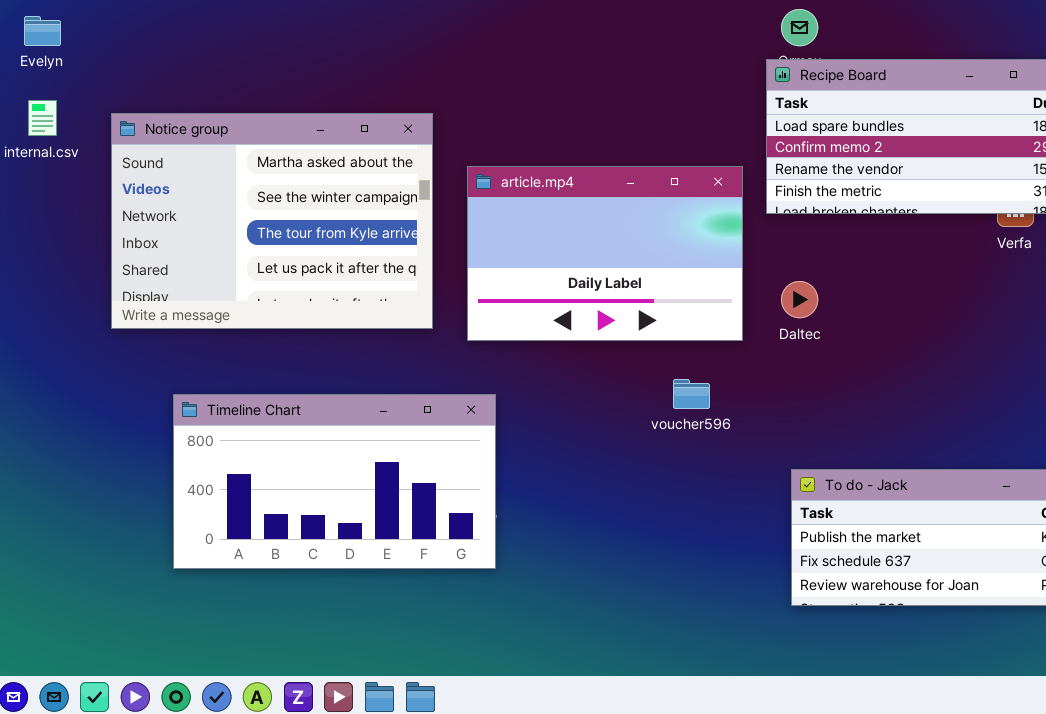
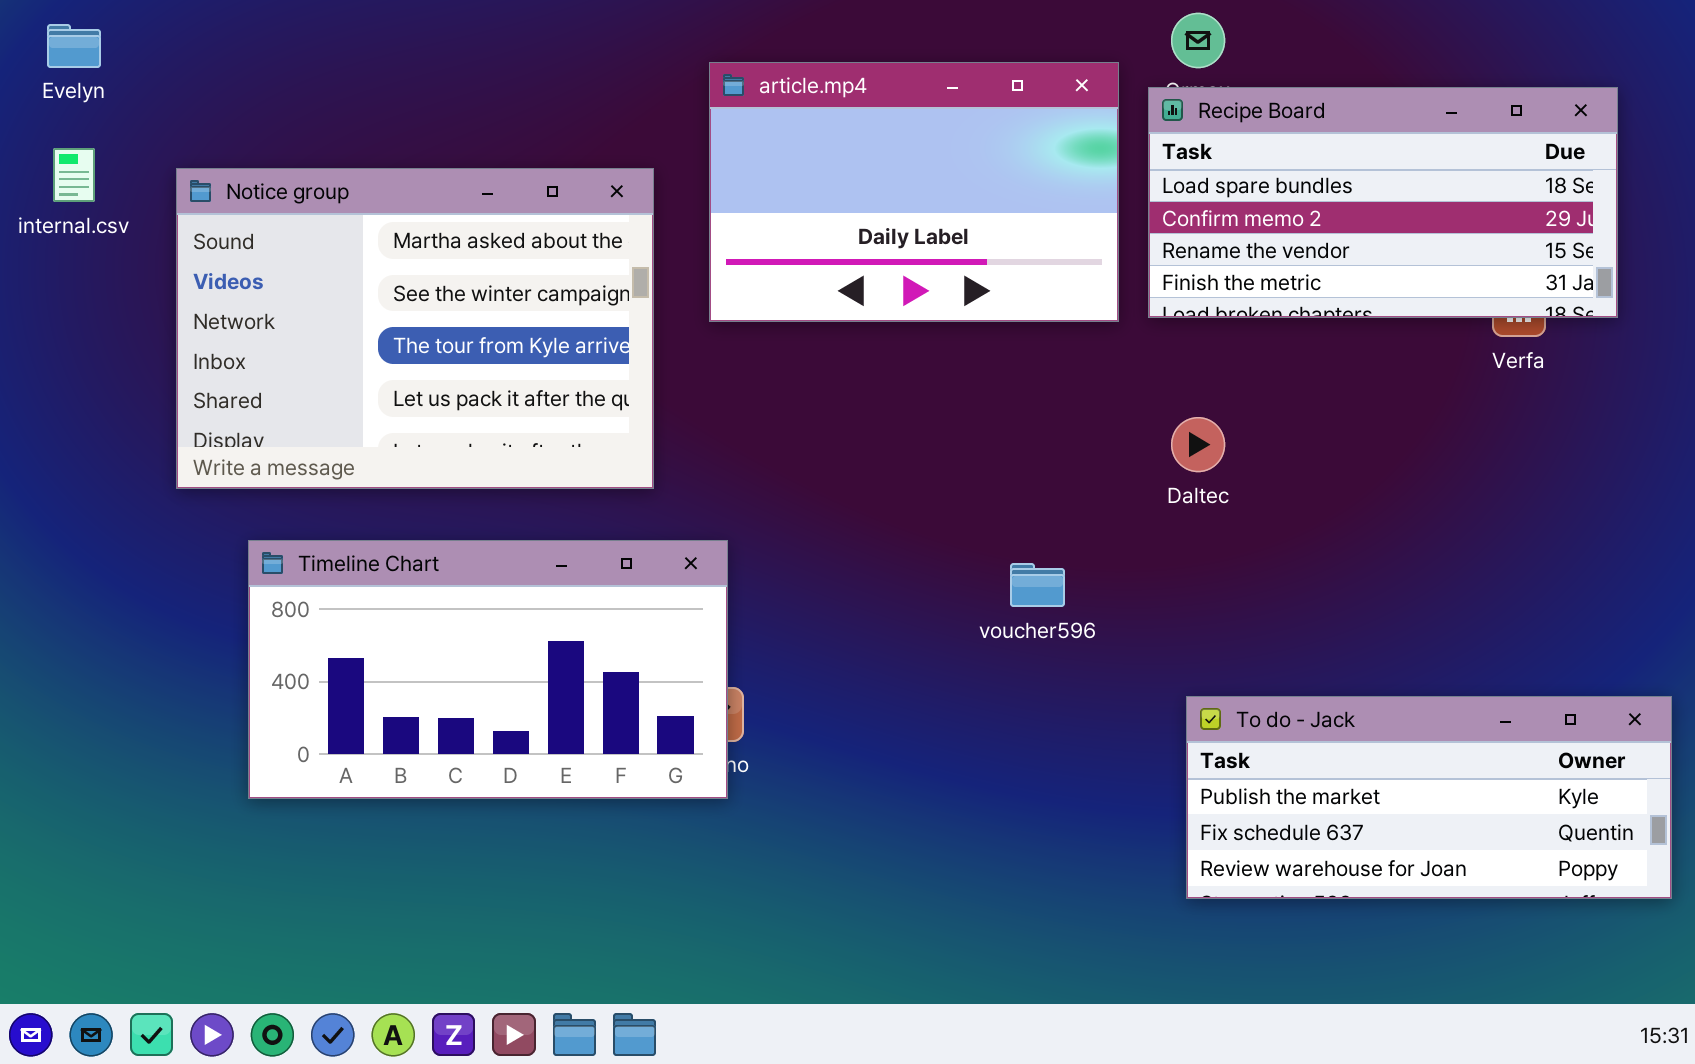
article.mp4: [467,166,743,341] -> [709,62,1119,322], moved
Timeline Chart: [173,394,496,569] -> [248,540,728,799], moved

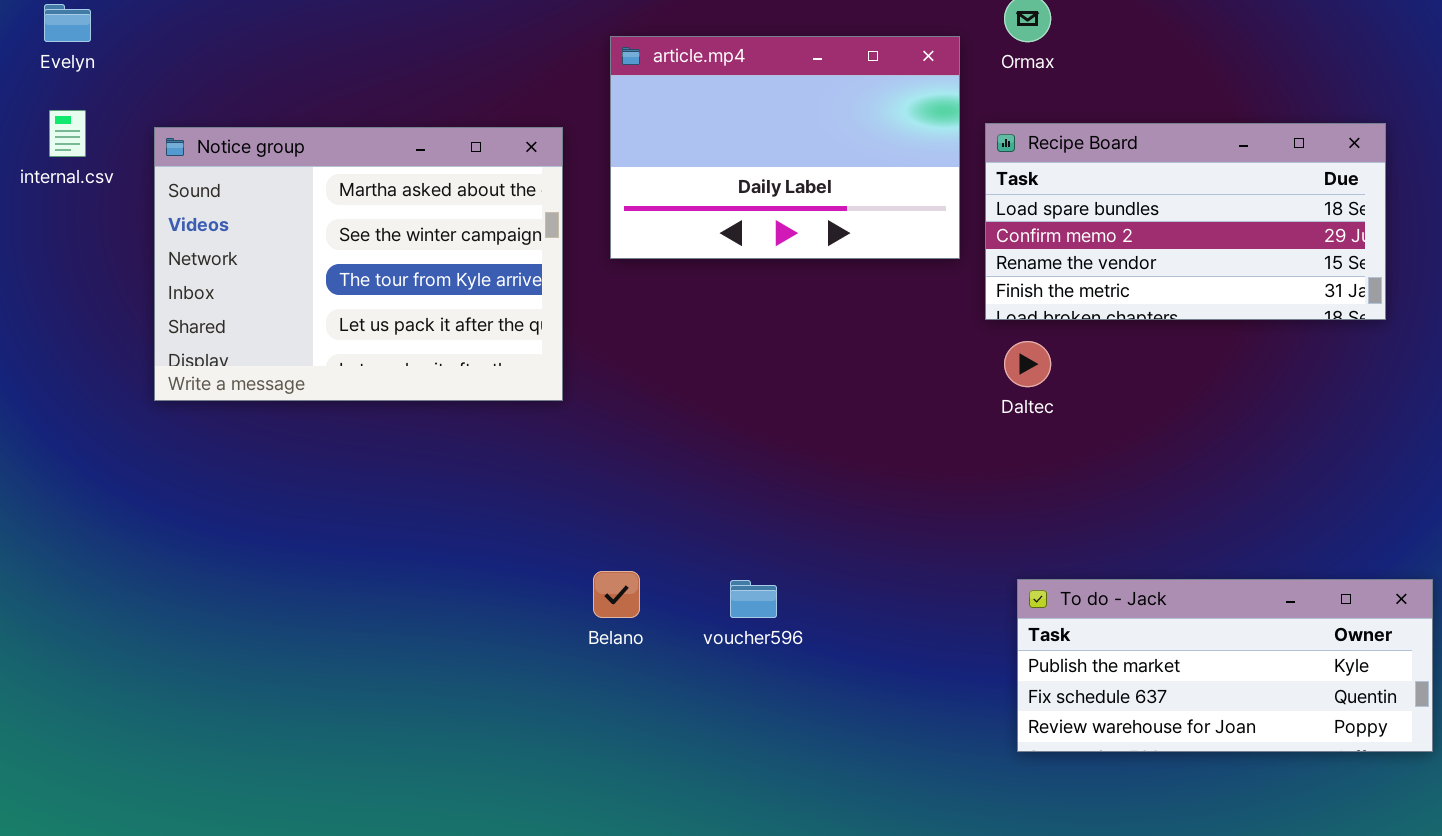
Recipe Board: [1148,87,1618,318] -> [985,123,1386,320], moved
Timeline Chart: [248,540,728,799] -> none, closed
voucher596: [1010,563,1065,607] -> [730,580,777,618], moved

